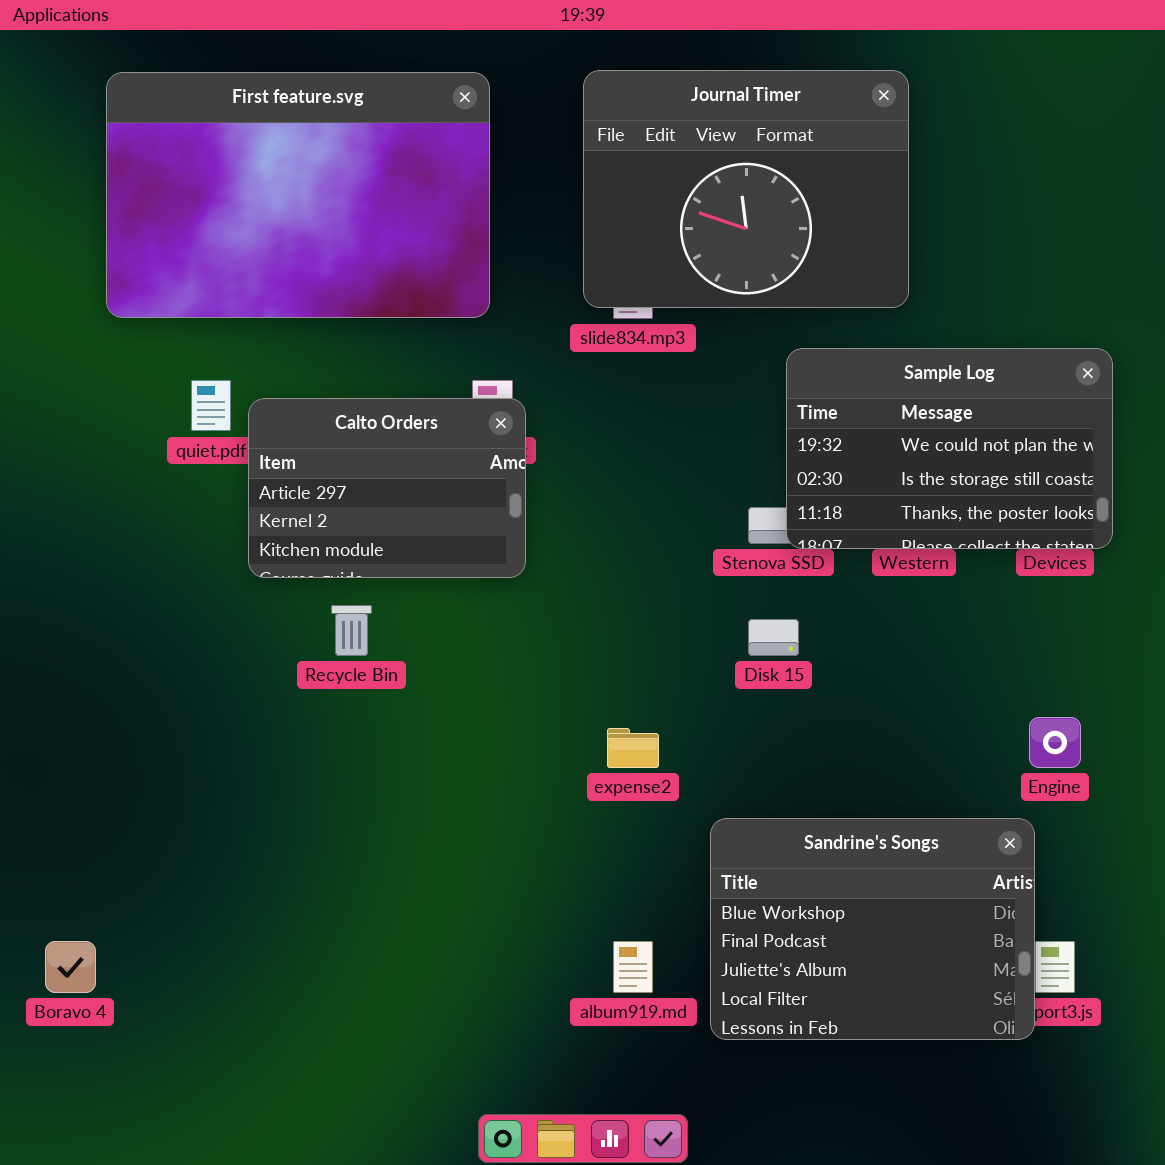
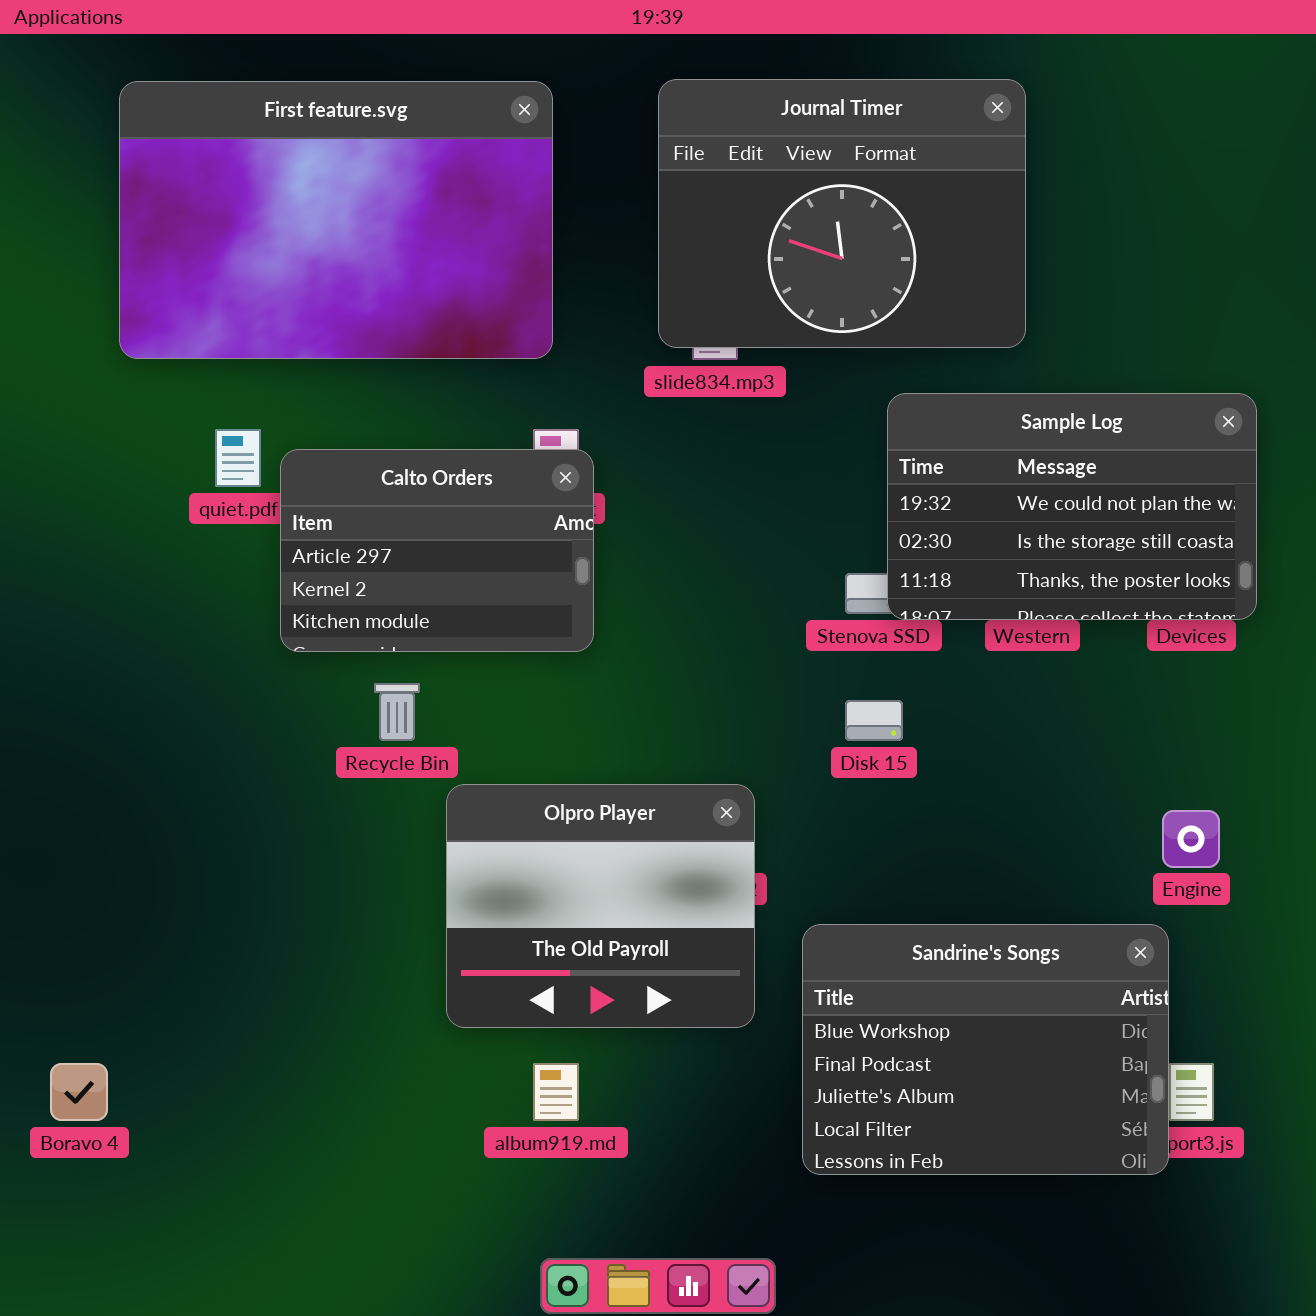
Olpro Player: none -> [446,784,755,1028], opened
album919.md: [613,941,653,993] -> [533,1063,579,1121], moved

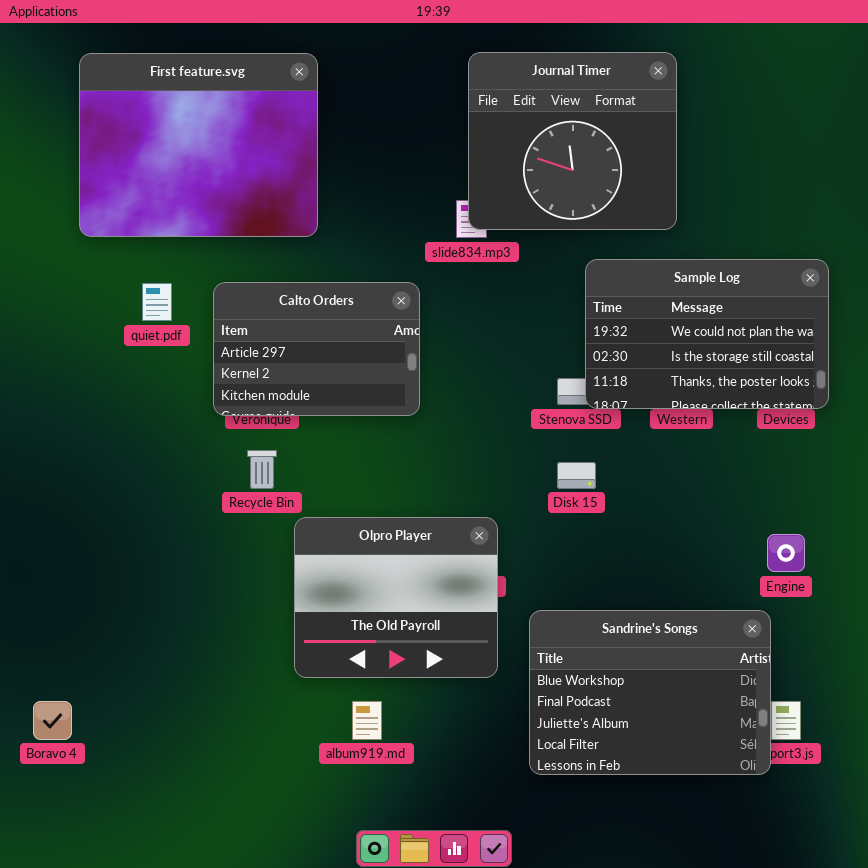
Journal Timer: [658,79,1026,348] -> [468,52,677,230], resized
First feature.svg: [119,81,553,359] -> [79,53,318,237], resized
Calto Orders: [280,449,594,652] -> [213,282,420,416], moved

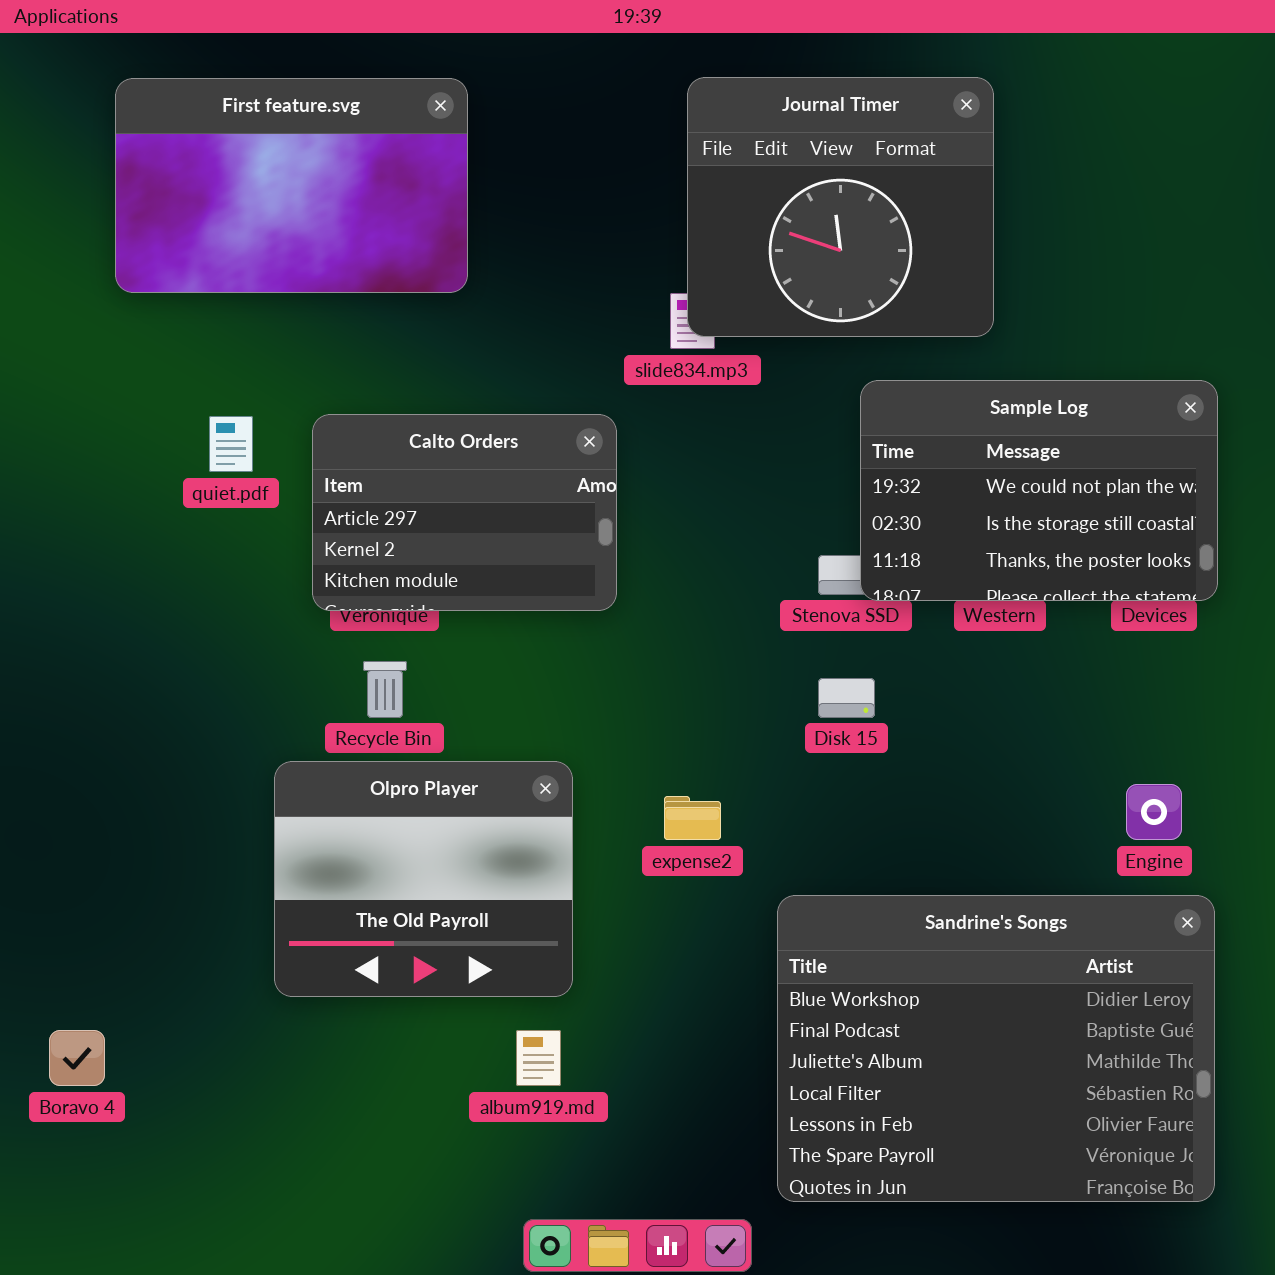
First feature.svg: [79,53,318,237] -> [115,78,468,293], resized
Olpro Player: [294,517,498,678] -> [274,761,573,997], moved
Sandrine's Songs: [529,610,771,775] -> [777,895,1215,1202], resized

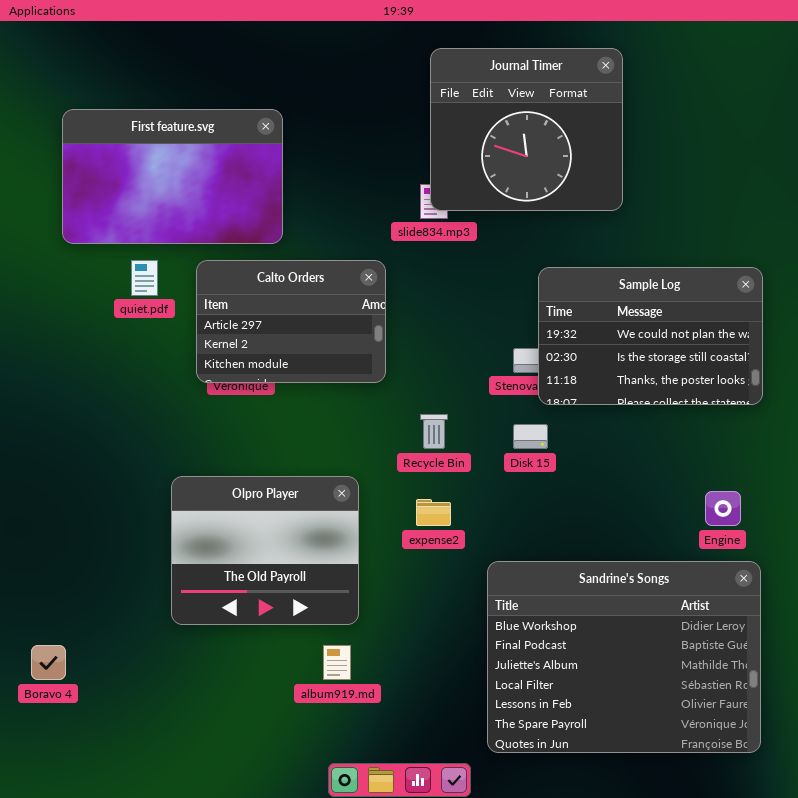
First feature.svg: [115,78,468,293] -> [62,109,283,244], moved
Sample Log: [860,380,1218,601] -> [538,267,763,405], moved
Recycle Bin: [363,661,407,718] -> [420,414,448,449], moved

